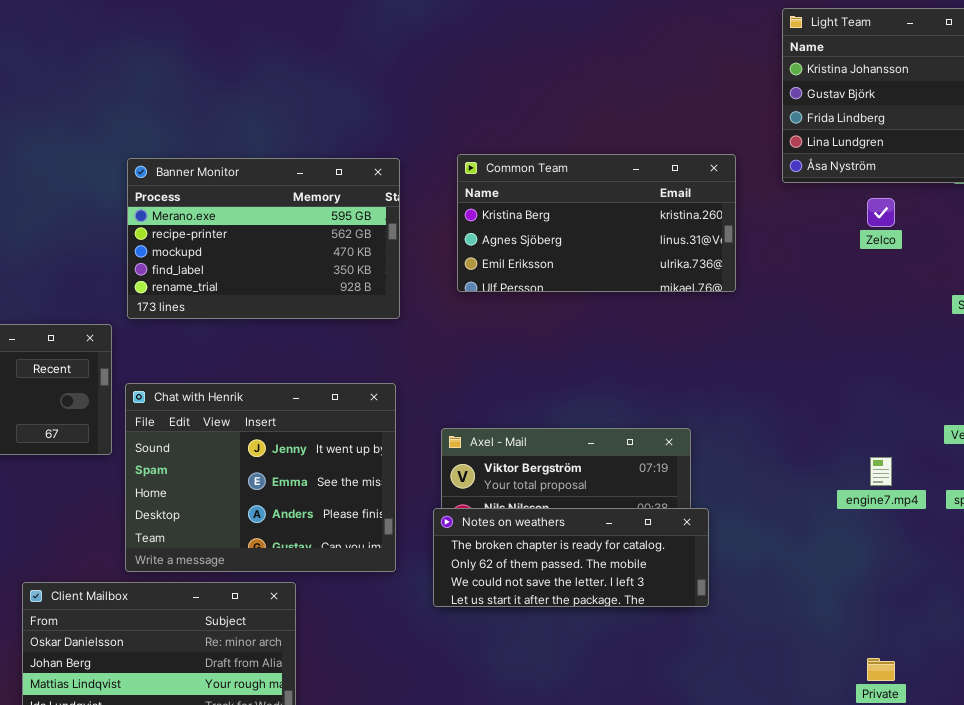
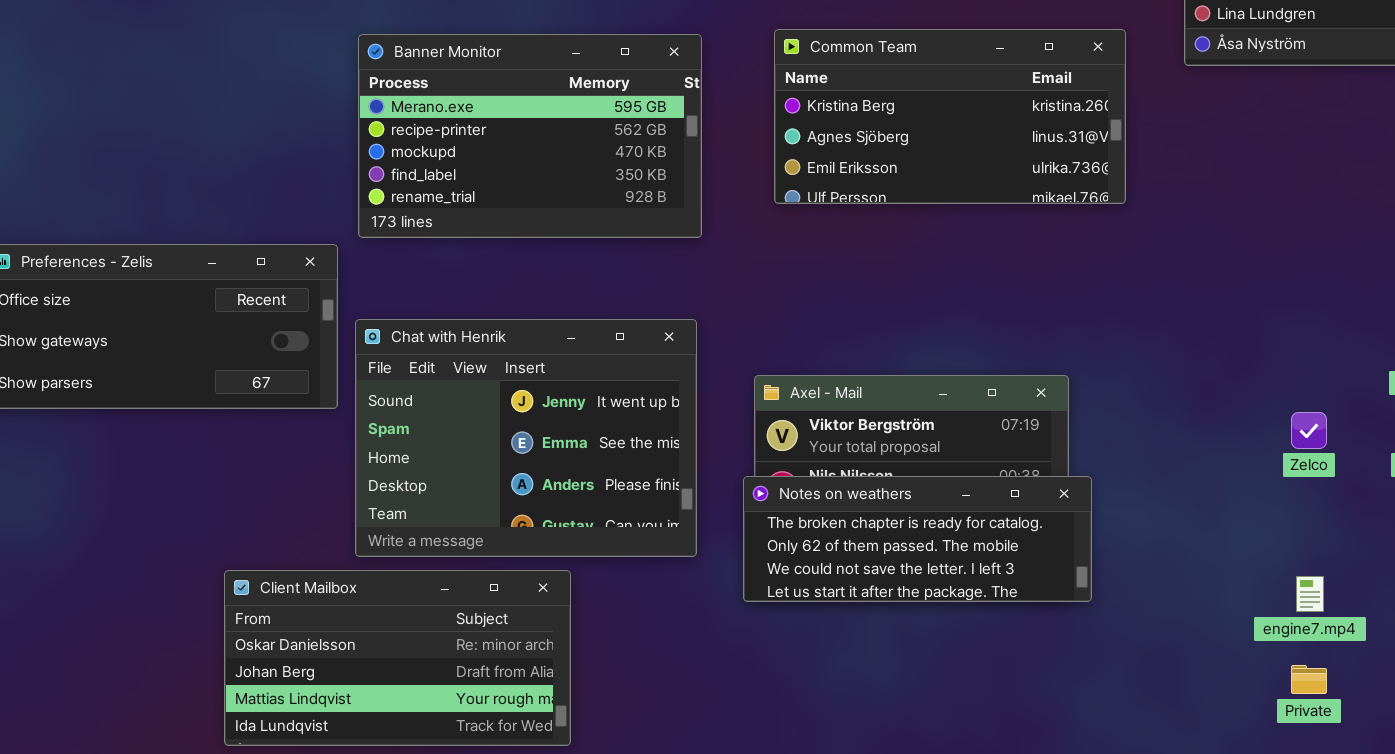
Zelco: [867,198,895,227] -> [1291,412,1327,449], moved
engine7.mp4: [870,457,892,486] -> [1296,576,1324,612], moved

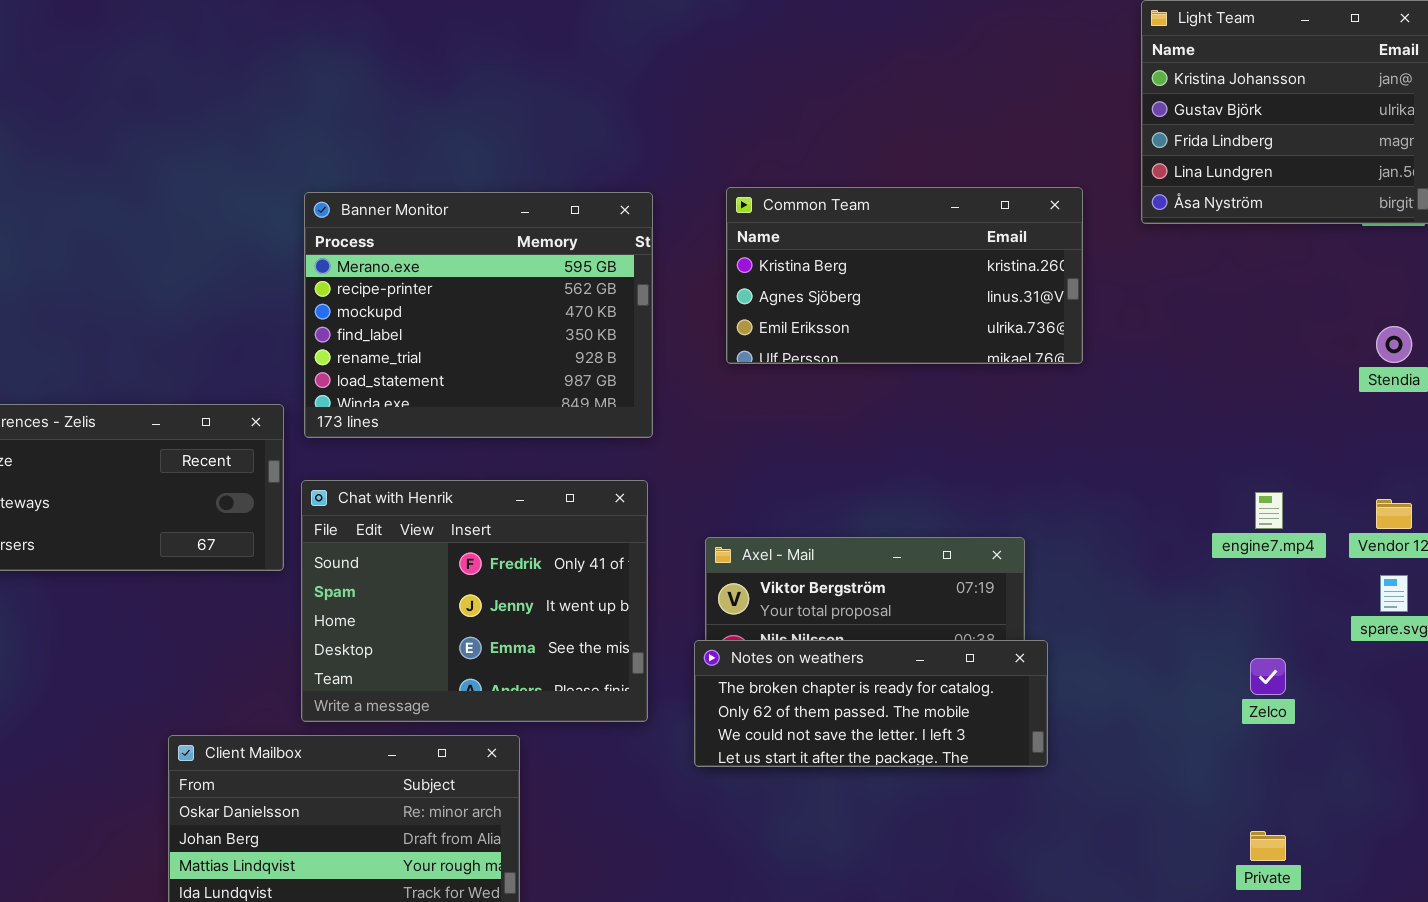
Banner Monitor: [358,34,702,238] -> [304,192,653,438], resized
Chat with Henrik: [355,319,697,557] -> [301,480,648,722], scrolled up 1 row
Zelco: [1291,412,1327,449] -> [1250,658,1286,695], moved
engine7.mp4: [1296,576,1324,612] -> [1255,492,1283,529], moved

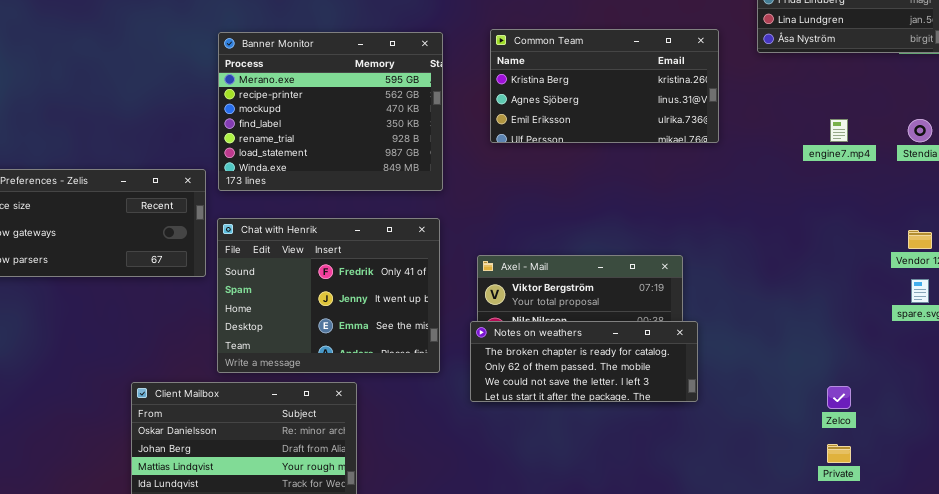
engine7.mp4: [1255,492,1283,529] -> [830,119,848,142], moved
Zelco: [1250,658,1286,695] -> [827,386,851,409], moved

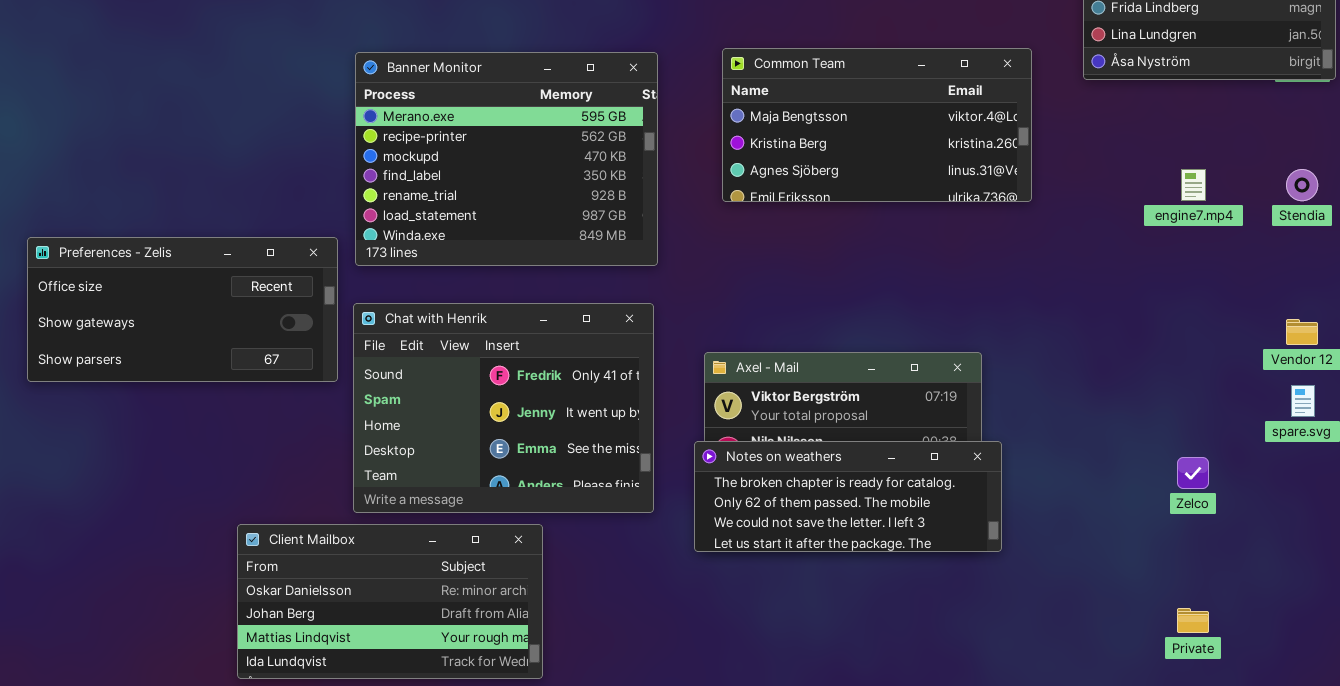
Common Team: [490,29,719,143] -> [722,48,1032,202], scrolled up 1 row
Zelco: [827,386,851,409] -> [1177,457,1209,489], moved

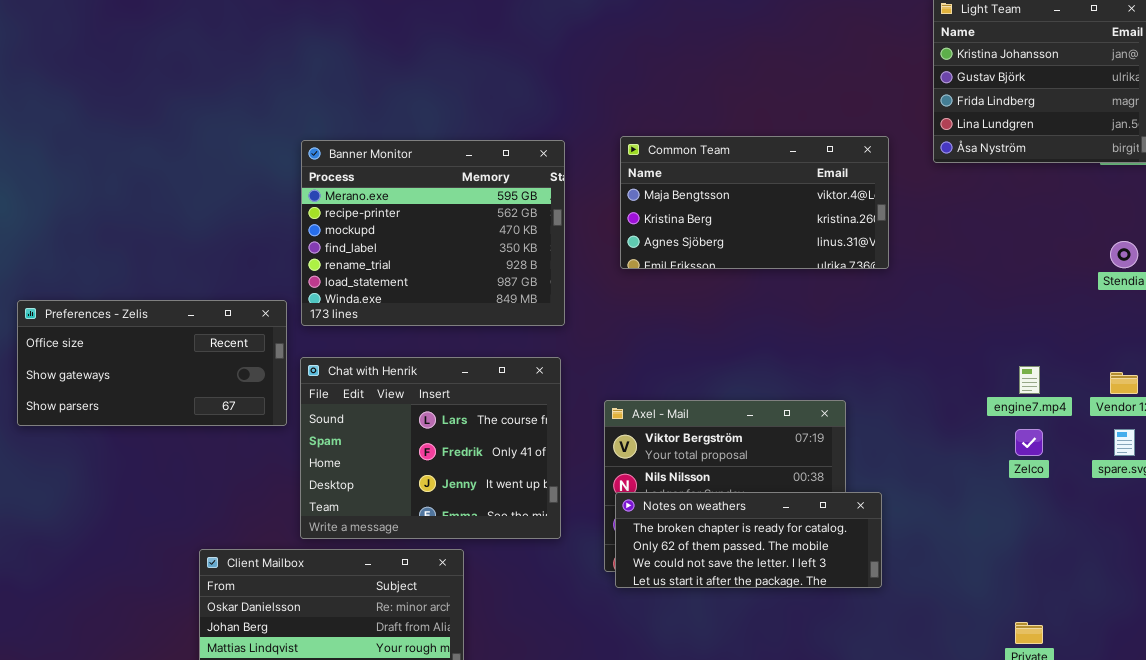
engine7.mp4: [1181,169,1206,201] -> [1019,366,1040,394], moved
Chat with Henrik: [353,303,654,513] -> [300,357,561,539], scrolled up 1 row
Notes on weathers: [694,441,1002,552] -> [615,492,882,588], moved
Zelco: [1177,457,1209,489] -> [1015,429,1043,456], moved

